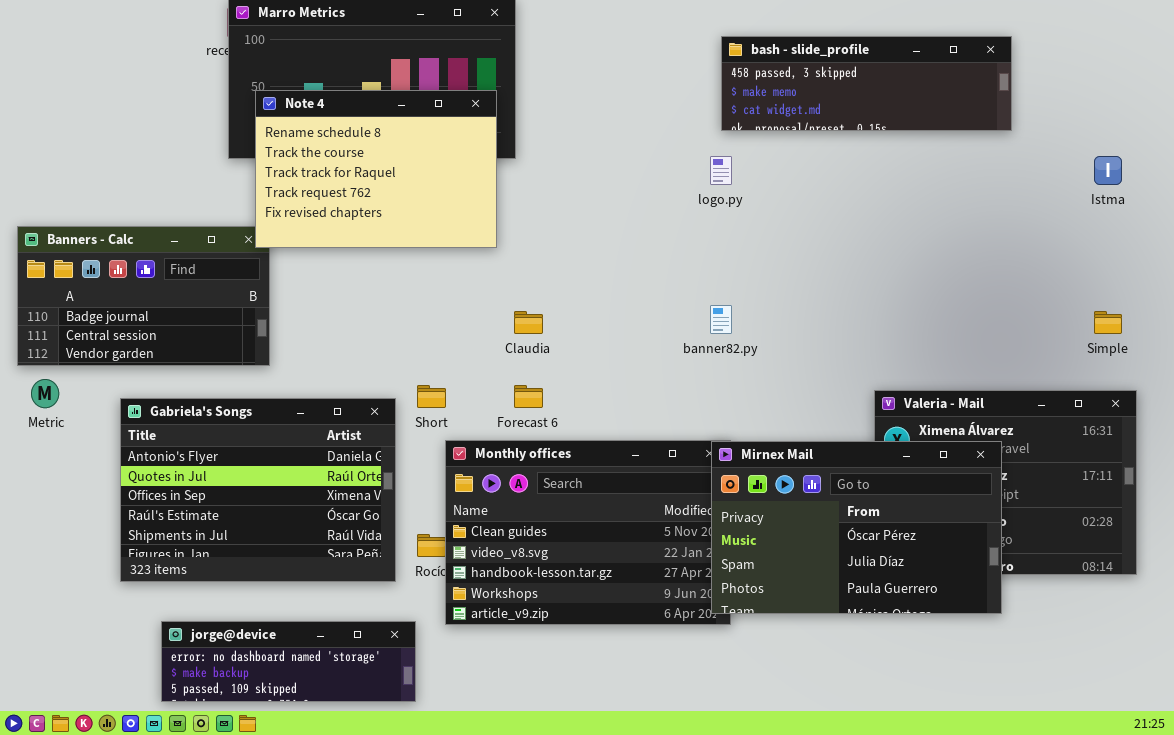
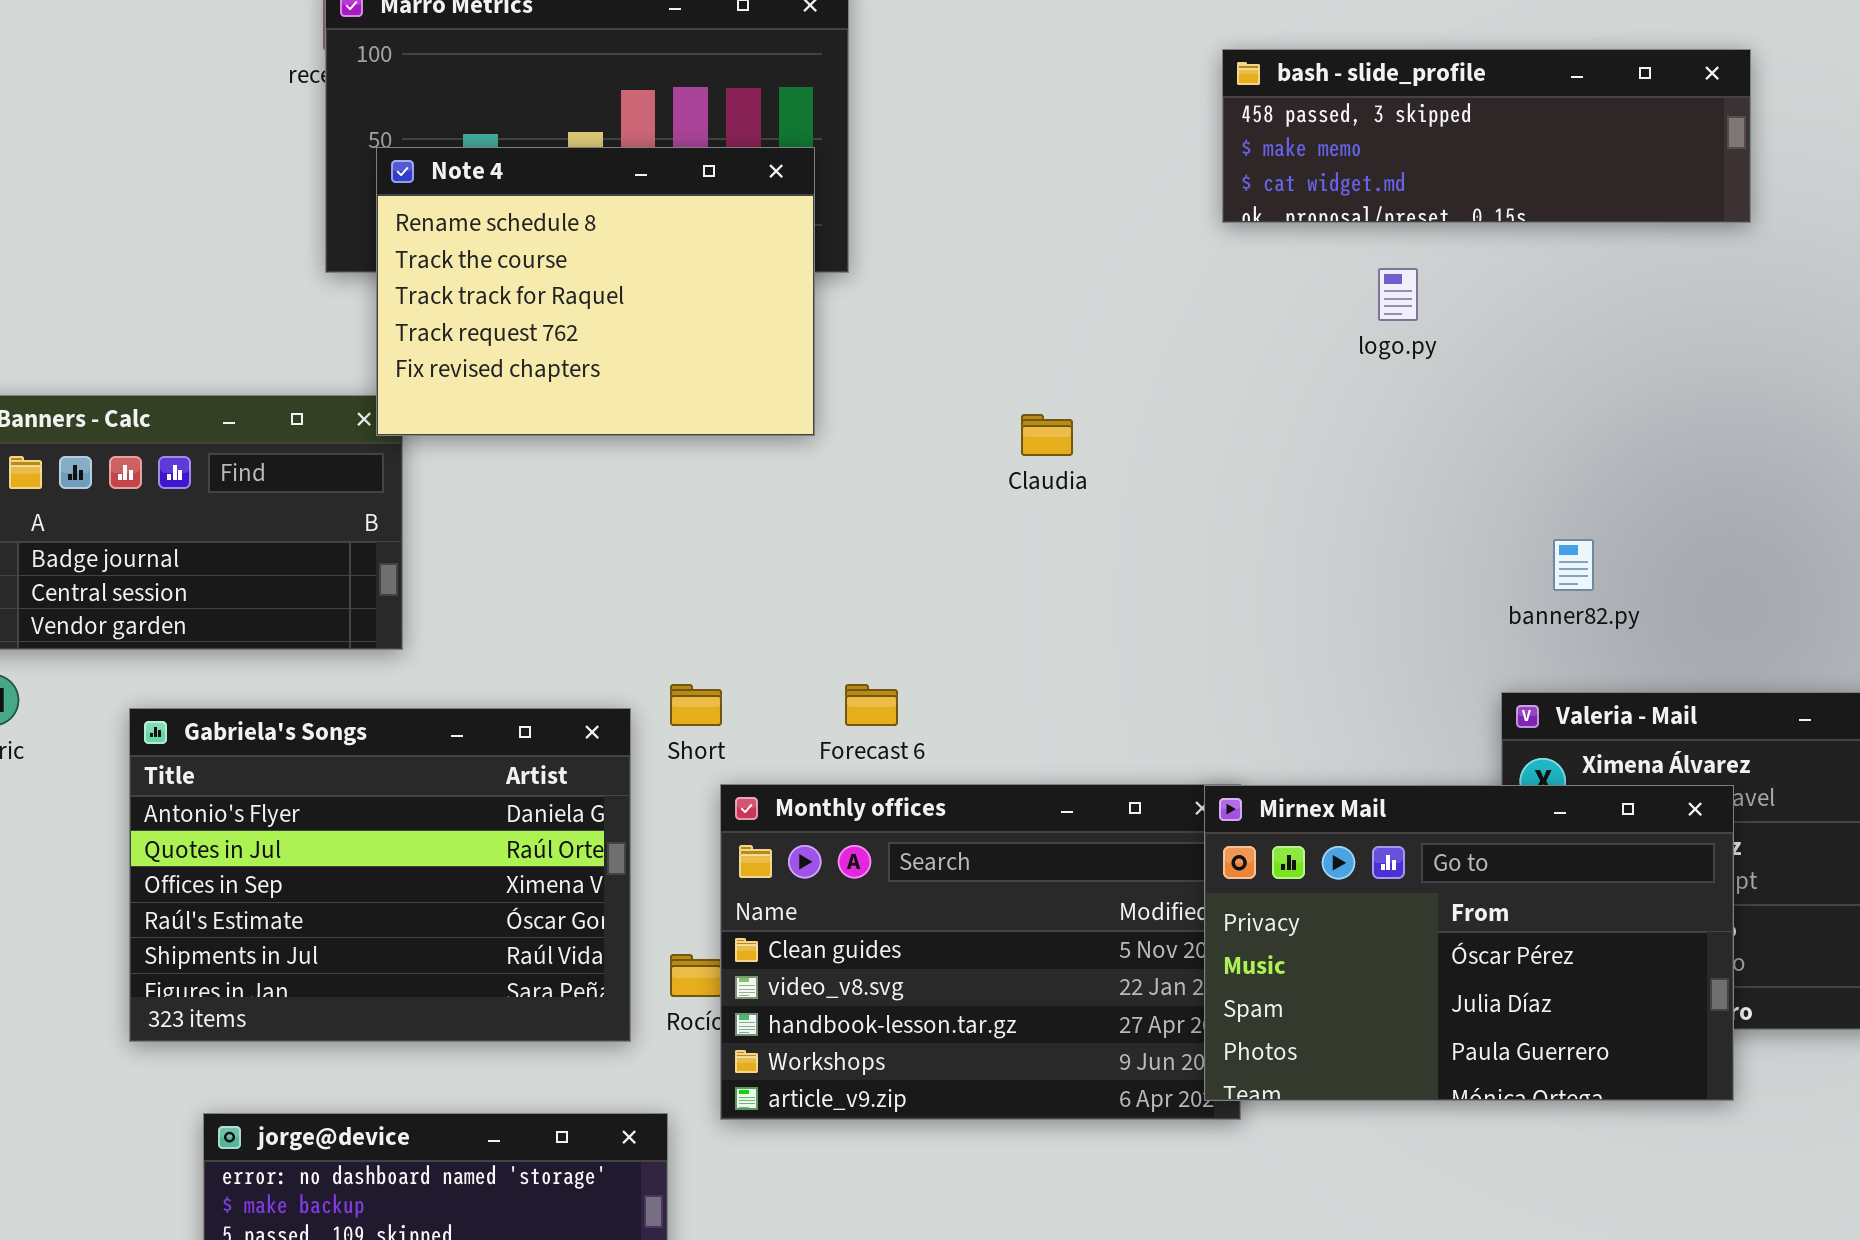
logo.py: [710,156,732,185] -> [1378,268,1418,321], moved
banner82.py: [710,305,732,334] -> [1553,539,1594,591], moved
Claudia: [514,311,543,334] -> [1021,414,1073,456], moved

